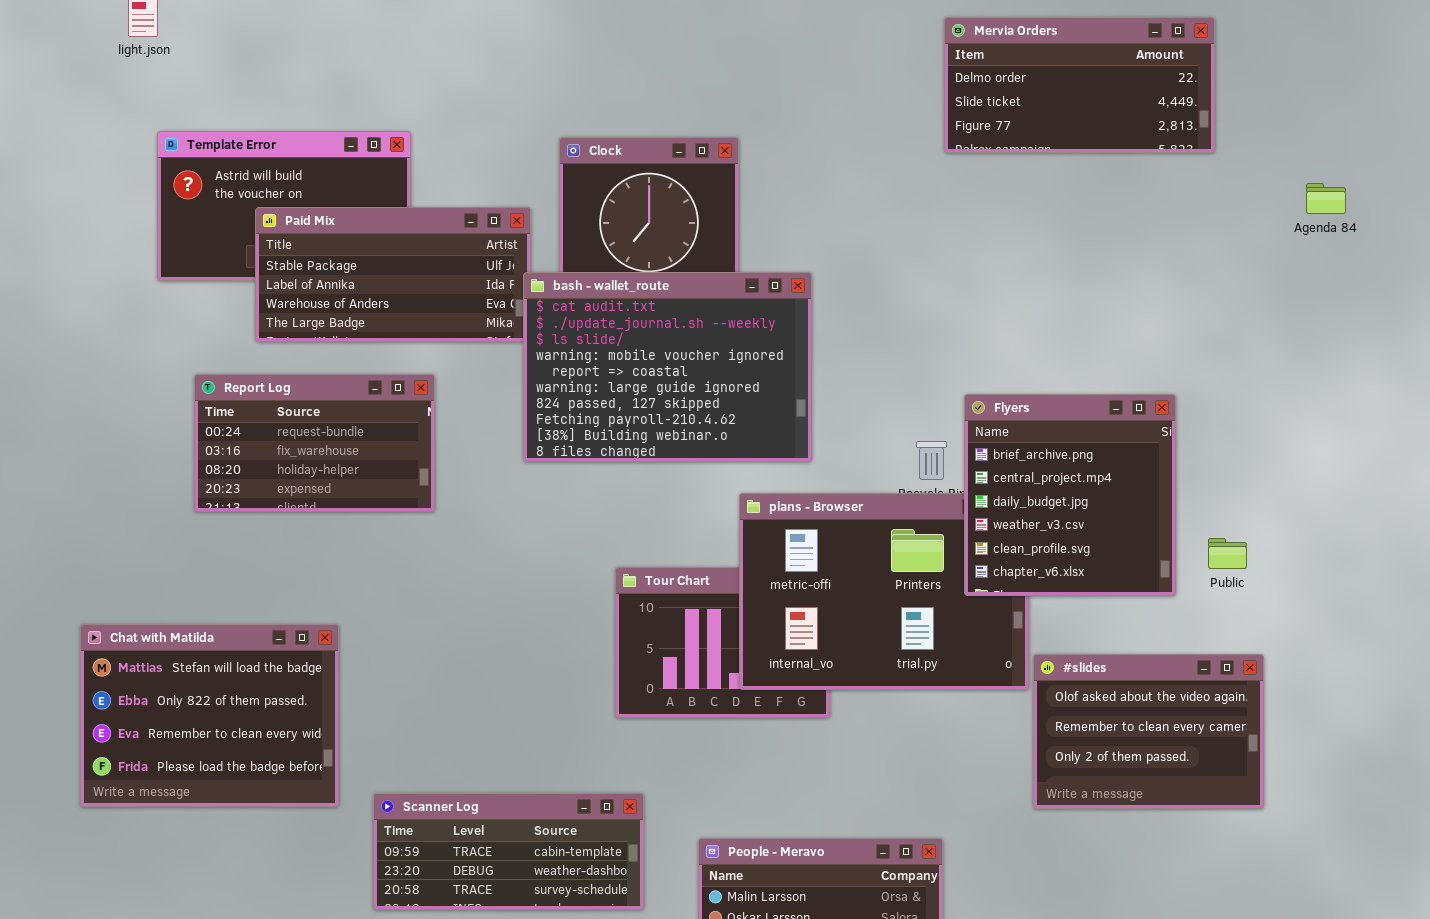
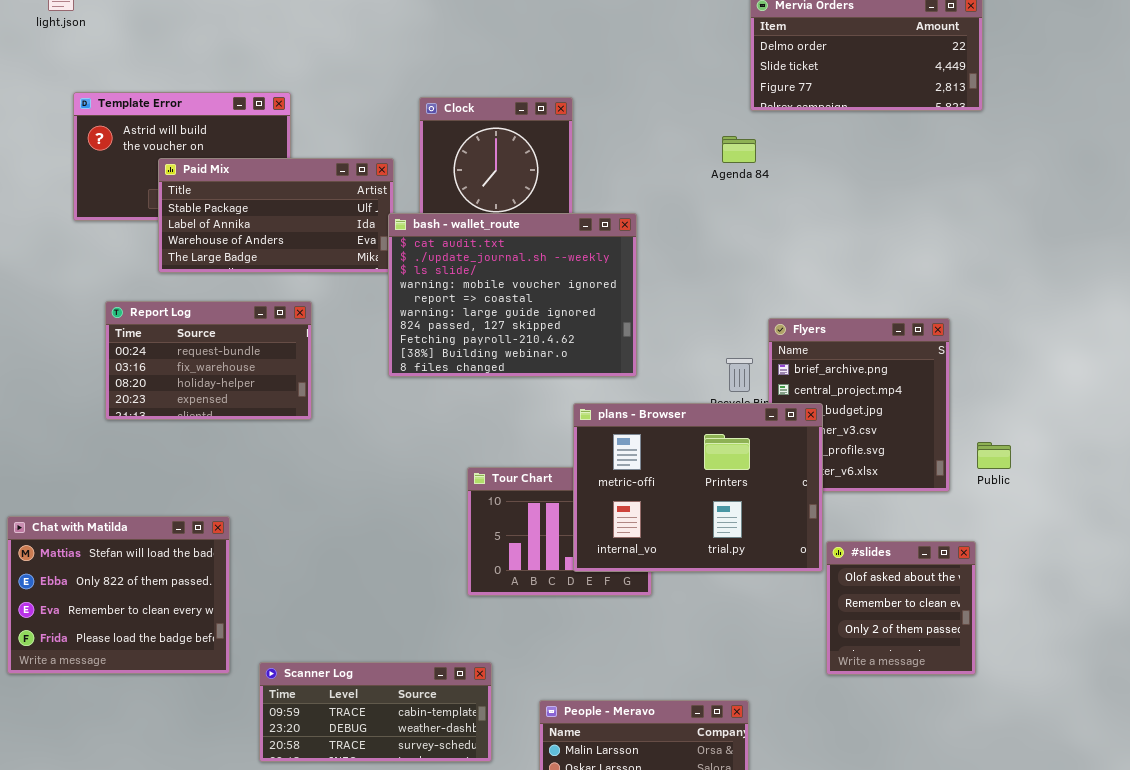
Agenda 84: [1306,183,1346,214] -> [722,136,756,163], moved
plans - Browser: [739,493,1029,690] -> [573,403,823,572], raised
#slides: [1033,654,1264,809] -> [826,541,976,675], resized

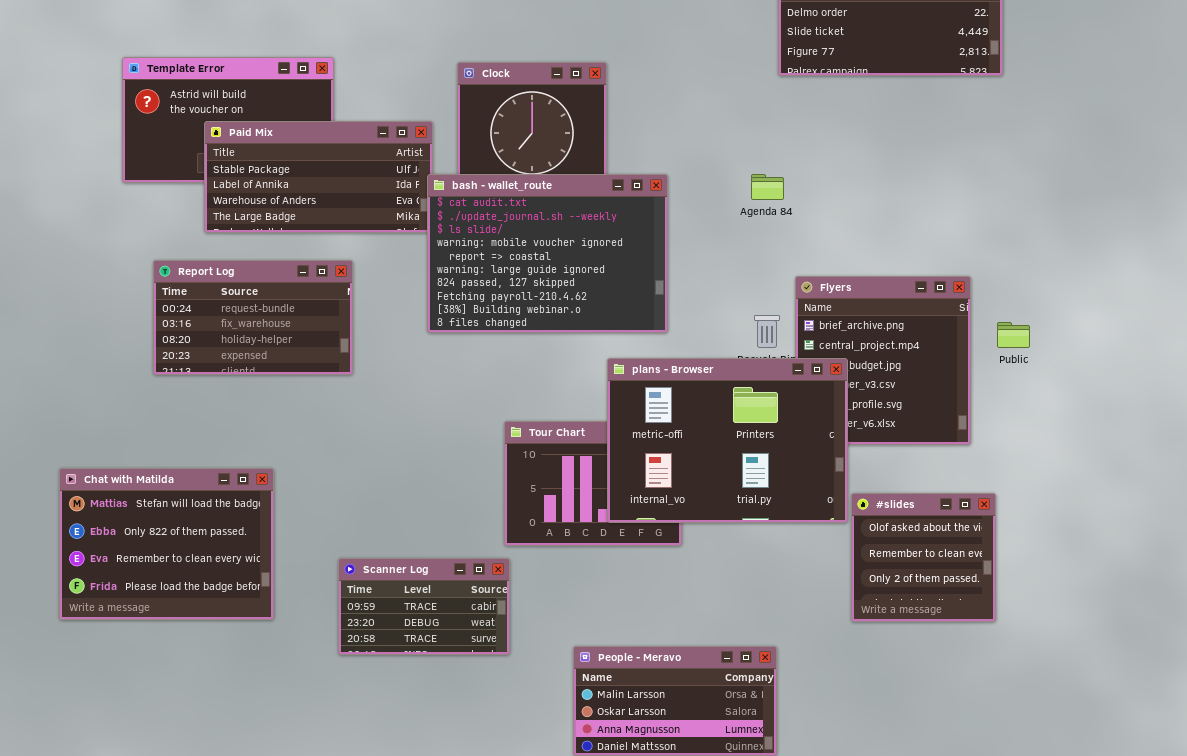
Agenda 84: [722,136,756,163] -> [751,174,784,200], moved
Public: [977,442,1011,469] -> [997,322,1030,348], moved
Scanner Log: [259,662,492,762] -> [338,558,510,655], moved, resized

